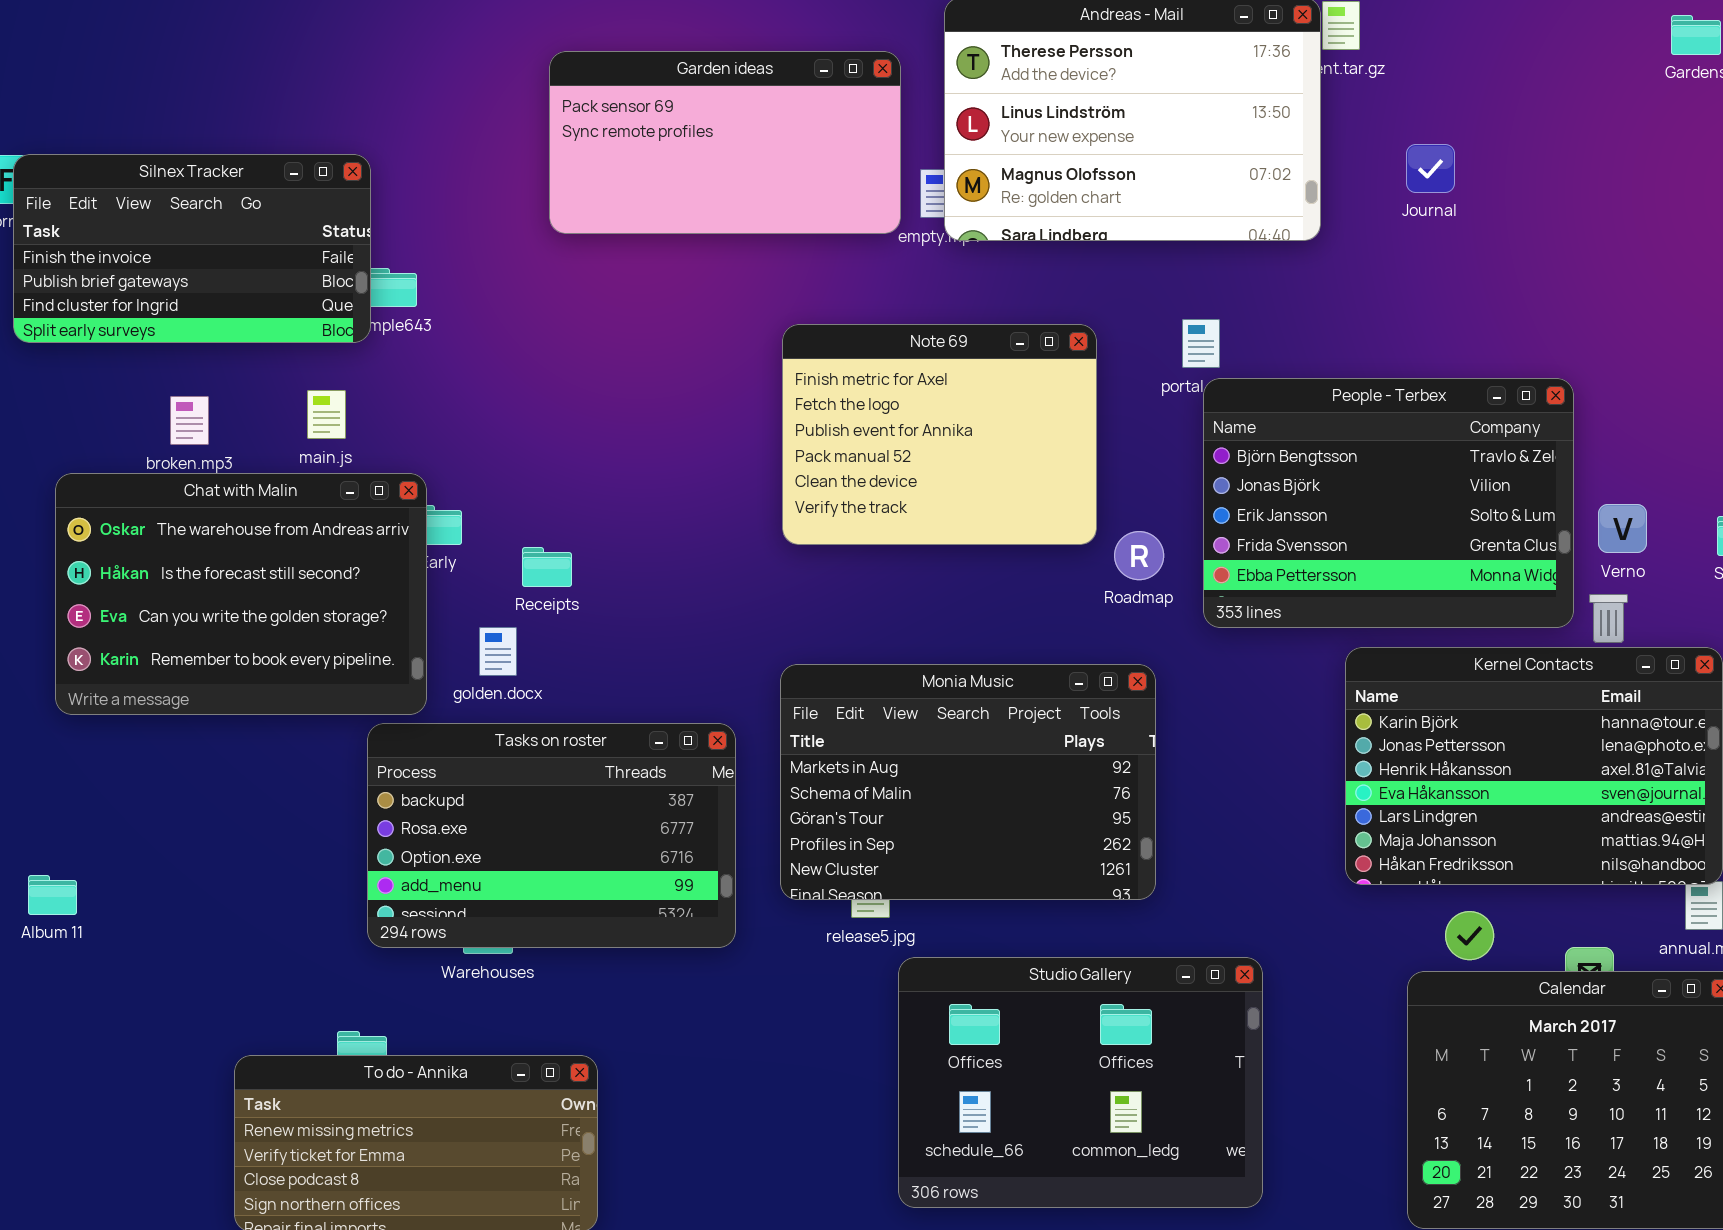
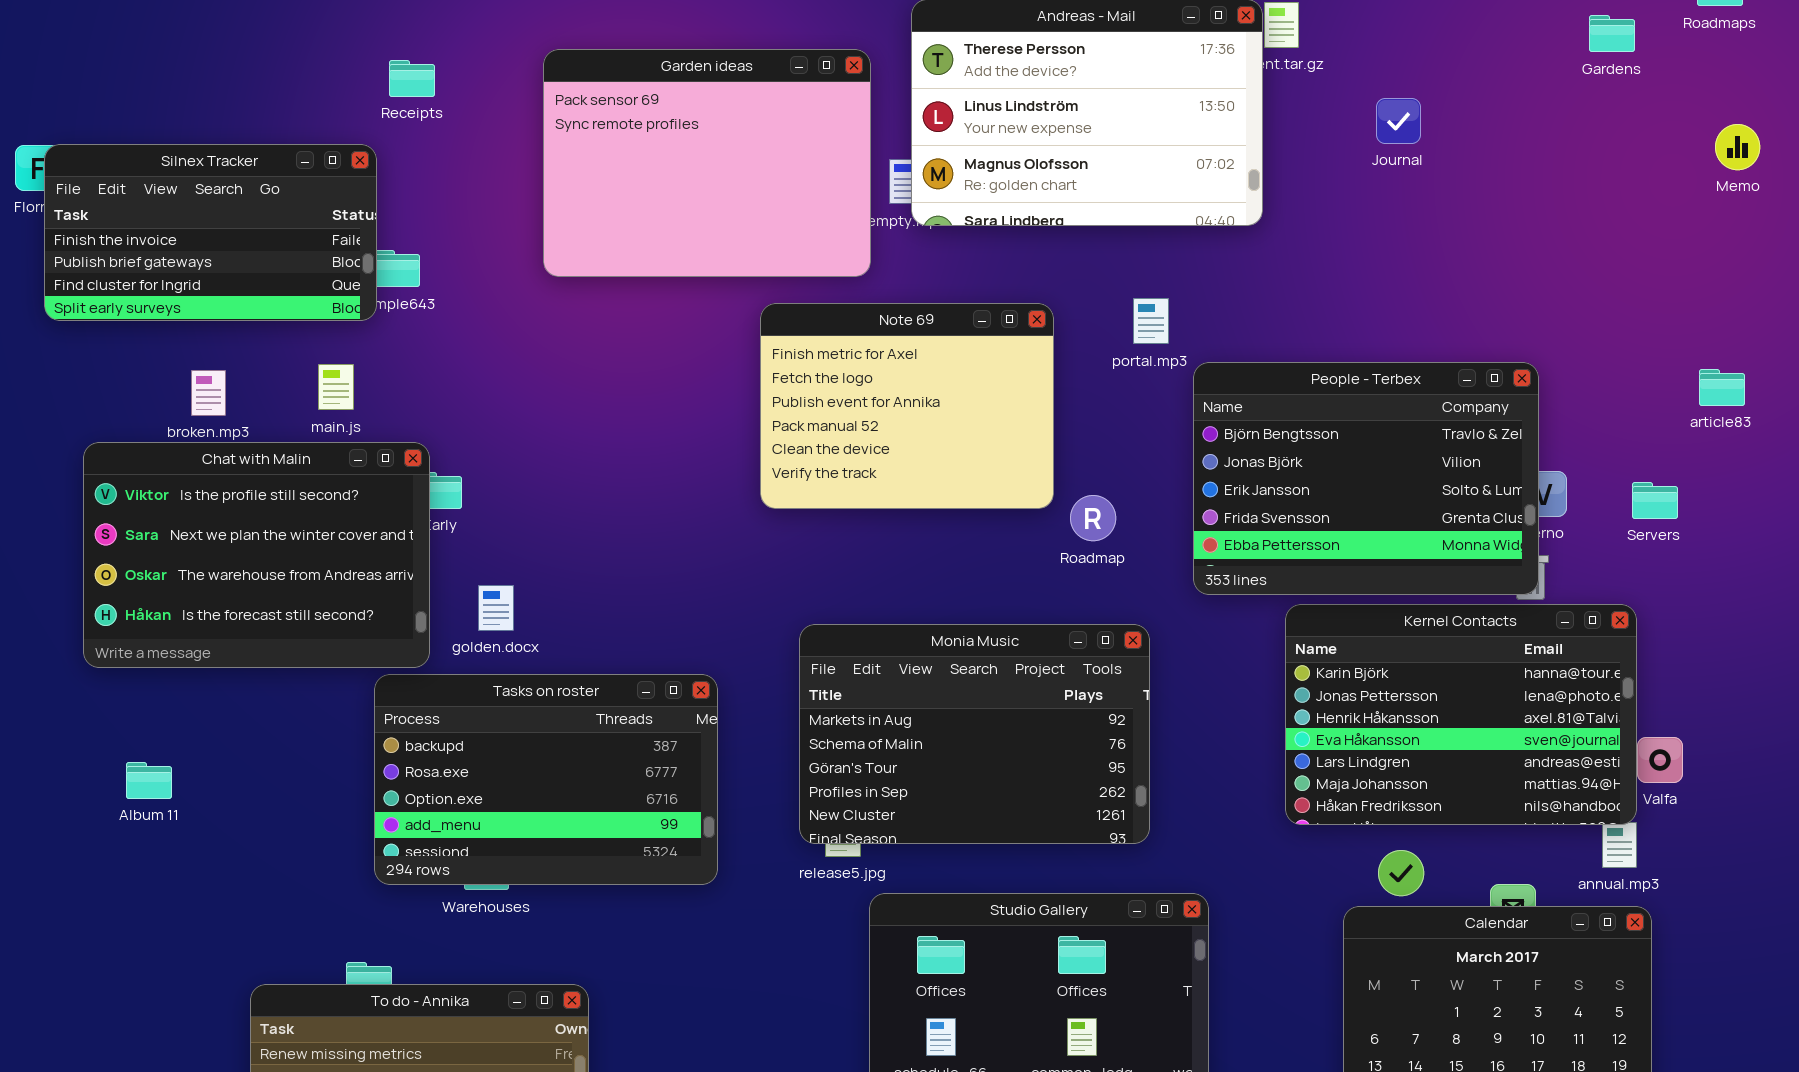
Garden ideas: [549,51,901,234] -> [543,49,871,277], resized
Journal: [1406,144,1455,193] -> [1376,98,1421,144], moved
People - Terbex: [1203,378,1574,628] -> [1193,362,1539,595], moved
Chat with Malin: [55,473,427,715] -> [83,442,430,668], scrolled up 2 rows
Receipts: [522,547,572,587] -> [389,60,435,97], moved
Monia Music: [780,664,1156,900] -> [799,624,1150,844], moved
Album 11: [28,875,77,915] -> [126,762,172,799], moved

